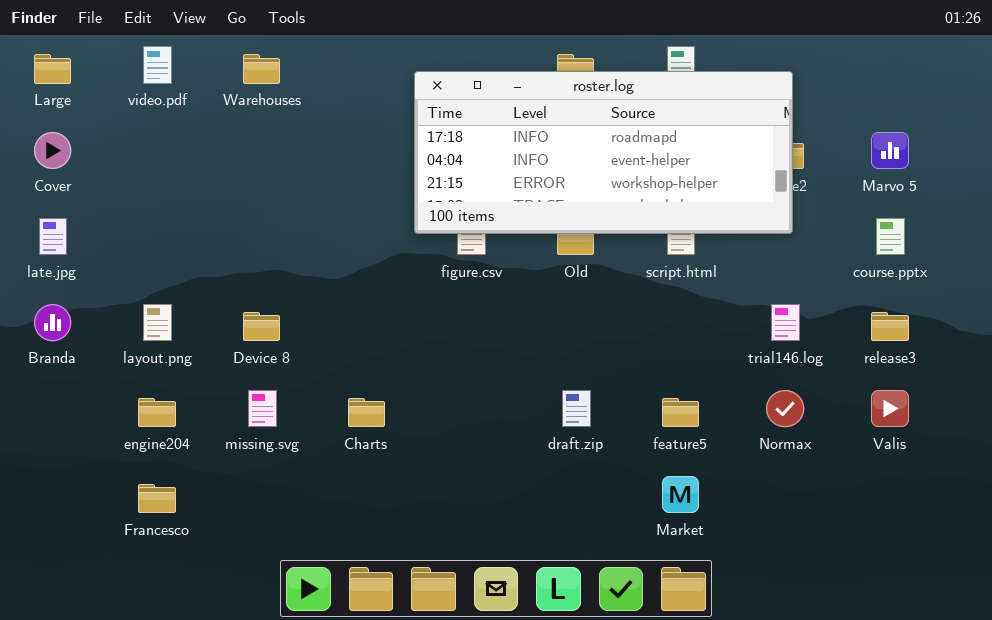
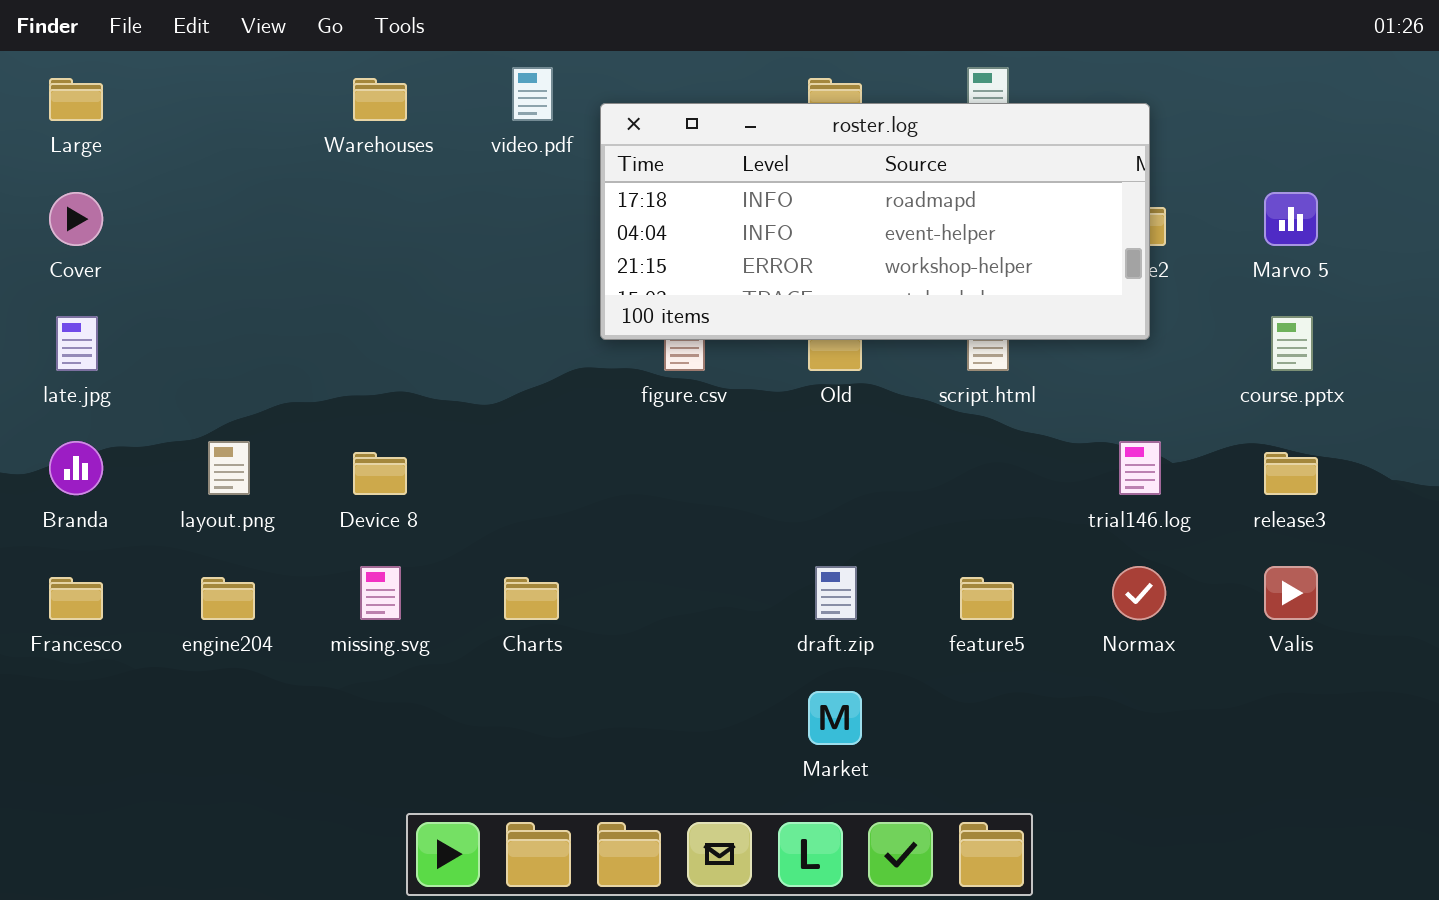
video.pdf: [143,46,172,84] -> [512,67,553,121], moved
Market: [662,476,699,513] -> [808,691,862,745], moved
Francesco: [138,484,176,513] -> [49,577,103,620], moved

